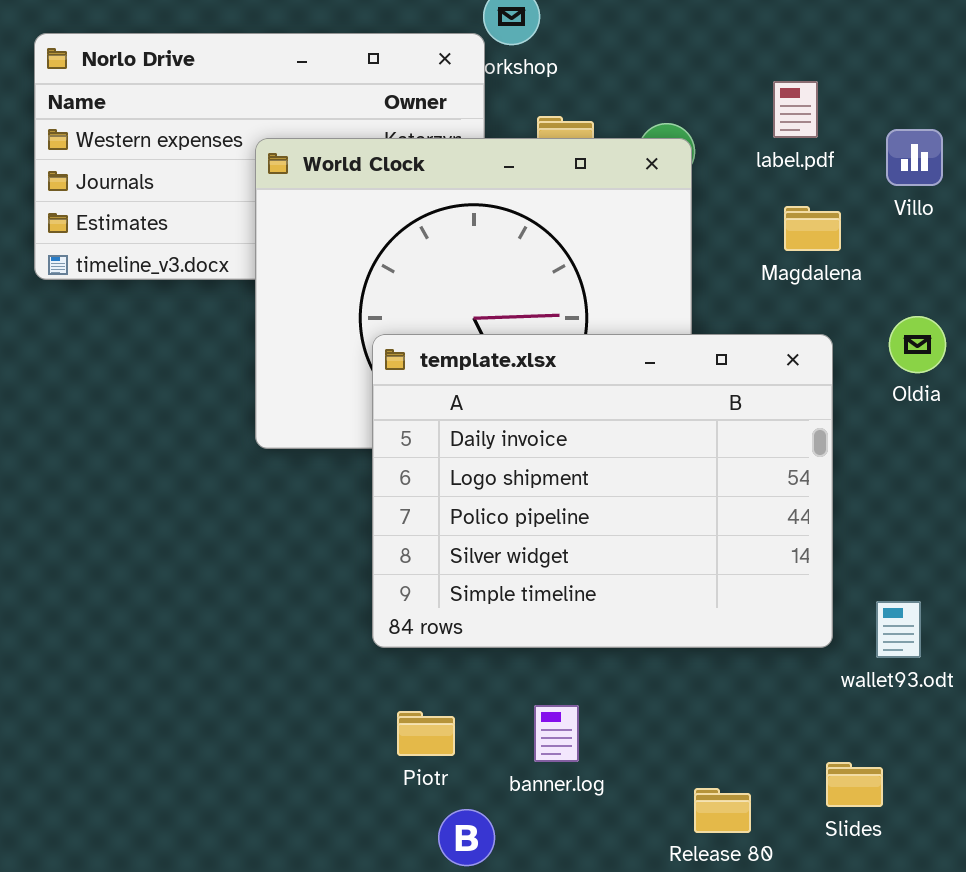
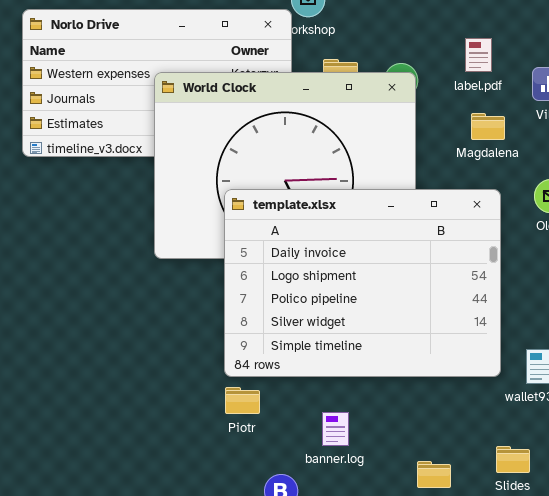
Piotr: [397,711,455,756] -> [225,387,260,414], moved

